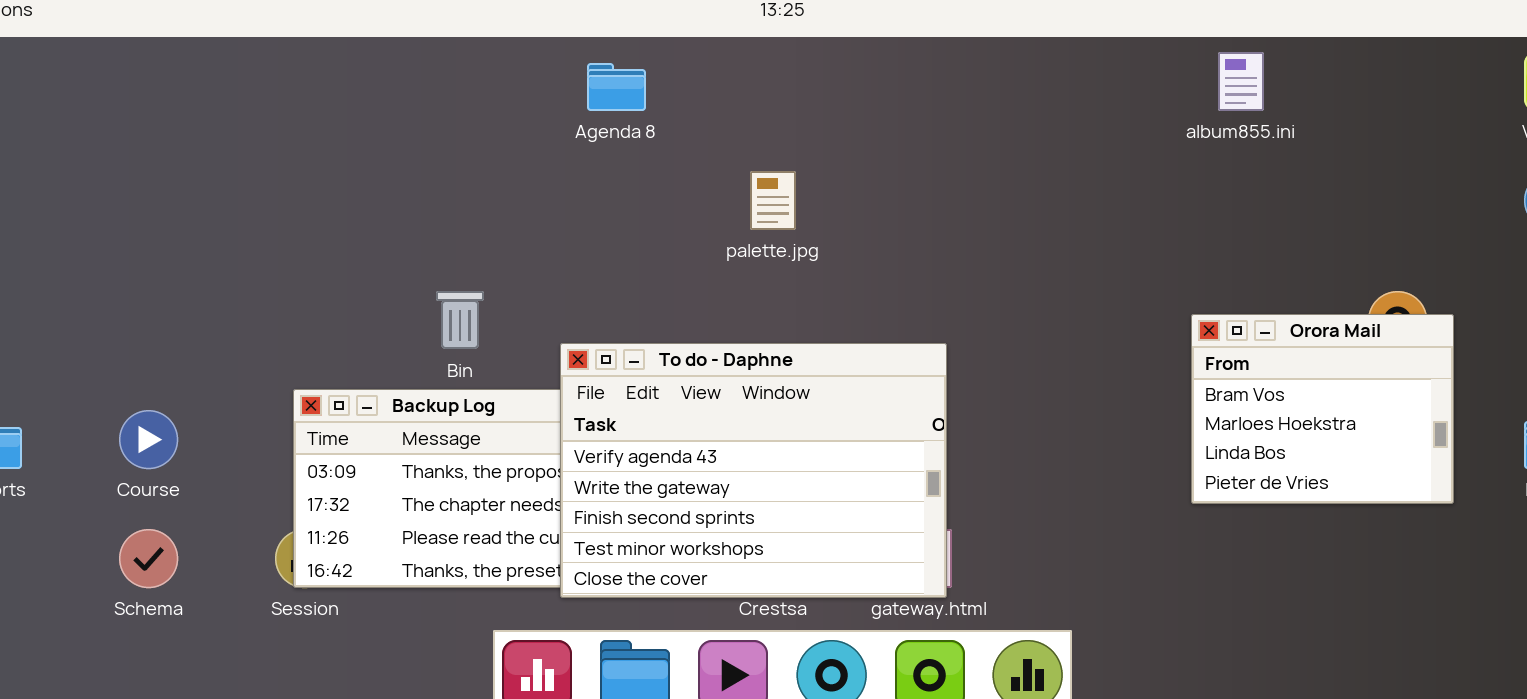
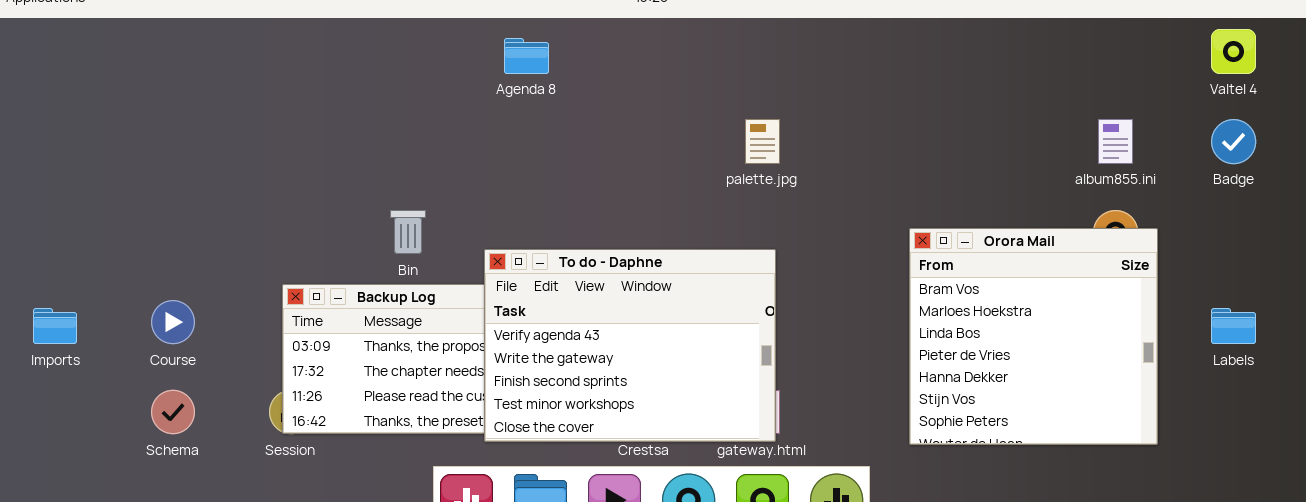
album855.ini: [1218,52,1264,111] -> [1098,119,1133,164], moved
palette.jpg: [750,171,796,230] -> [745,119,780,164], moved
Orora Mail: [1191,314,1454,504] -> [909,228,1158,445], resized

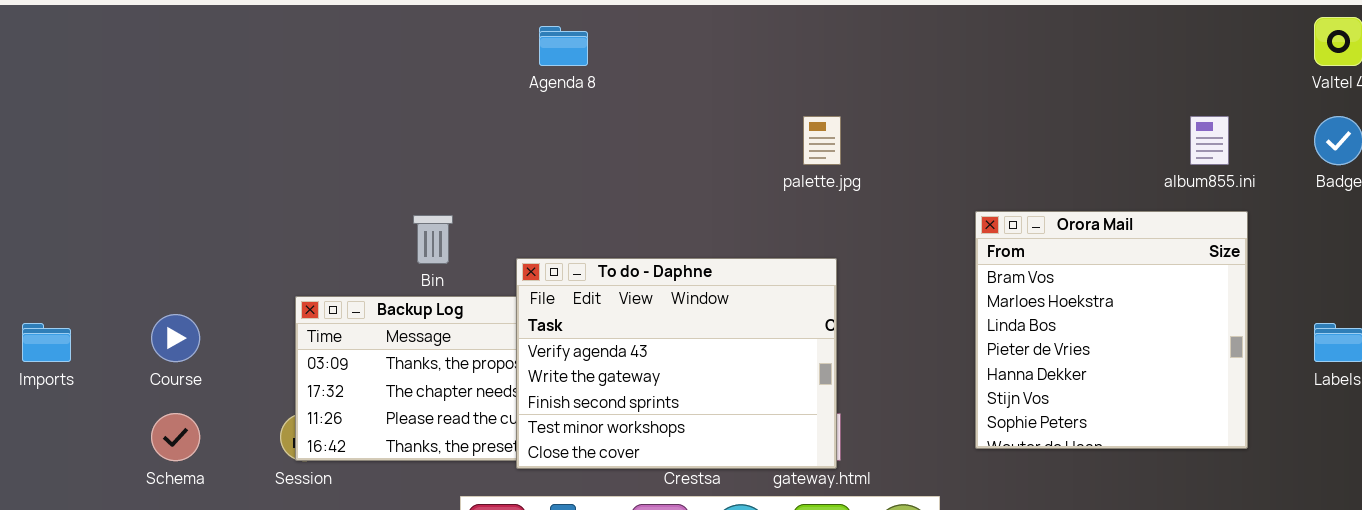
Orora Mail: [909,228,1158,445] -> [975,211,1248,449], moved

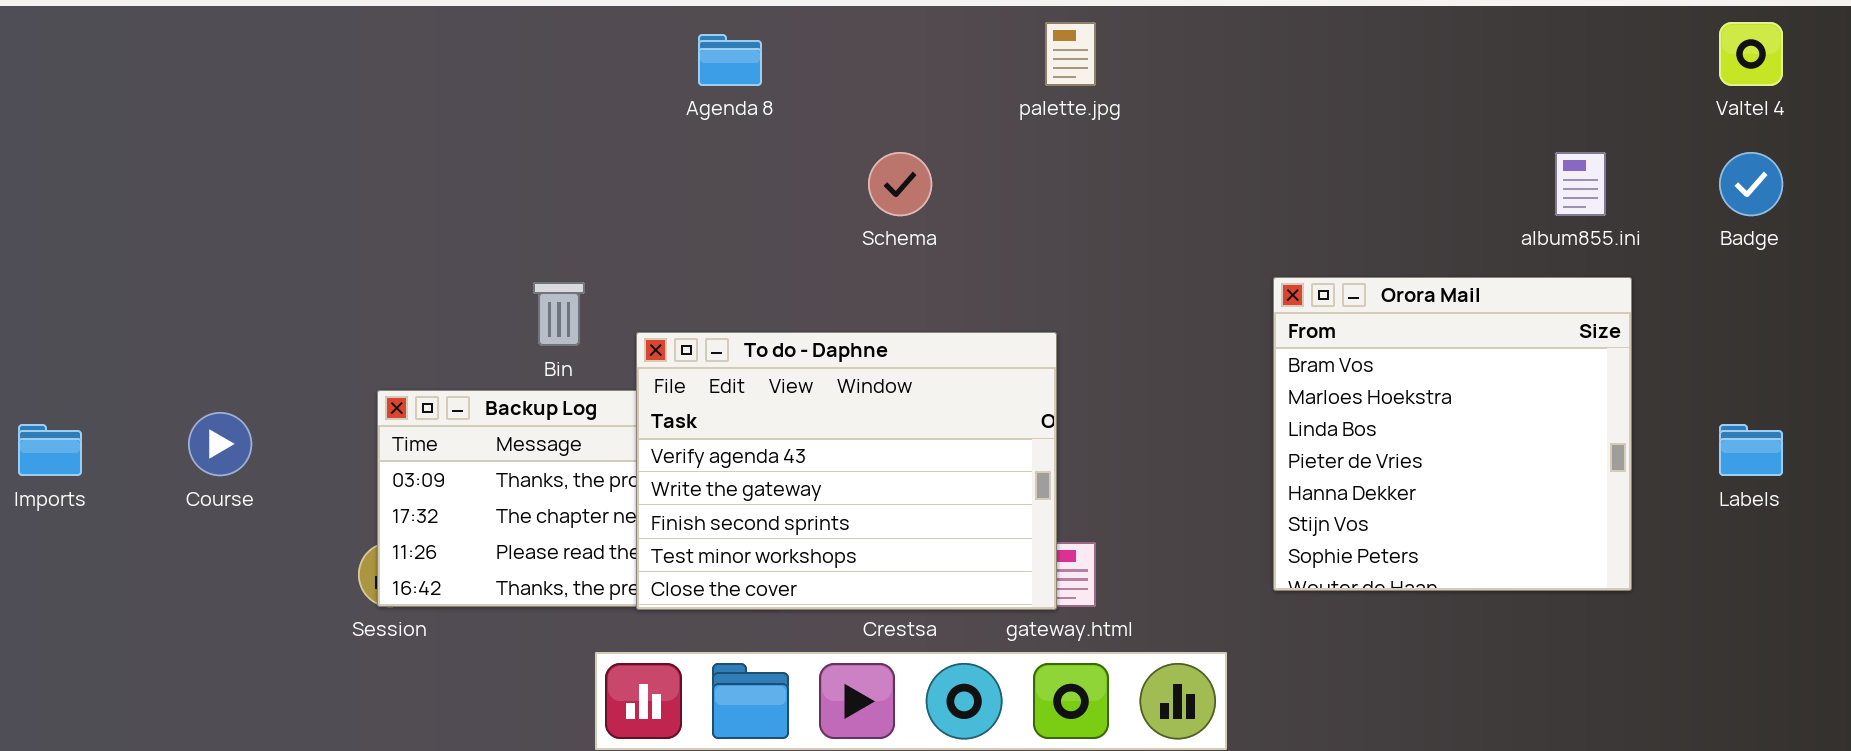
palette.jpg: [803,116,841,165] -> [1045,22,1096,86], moved
To do - Daphne: [516,258,837,469] -> [636,332,1057,610], moved
Schema: [151,413,200,461] -> [868,152,932,216], moved

